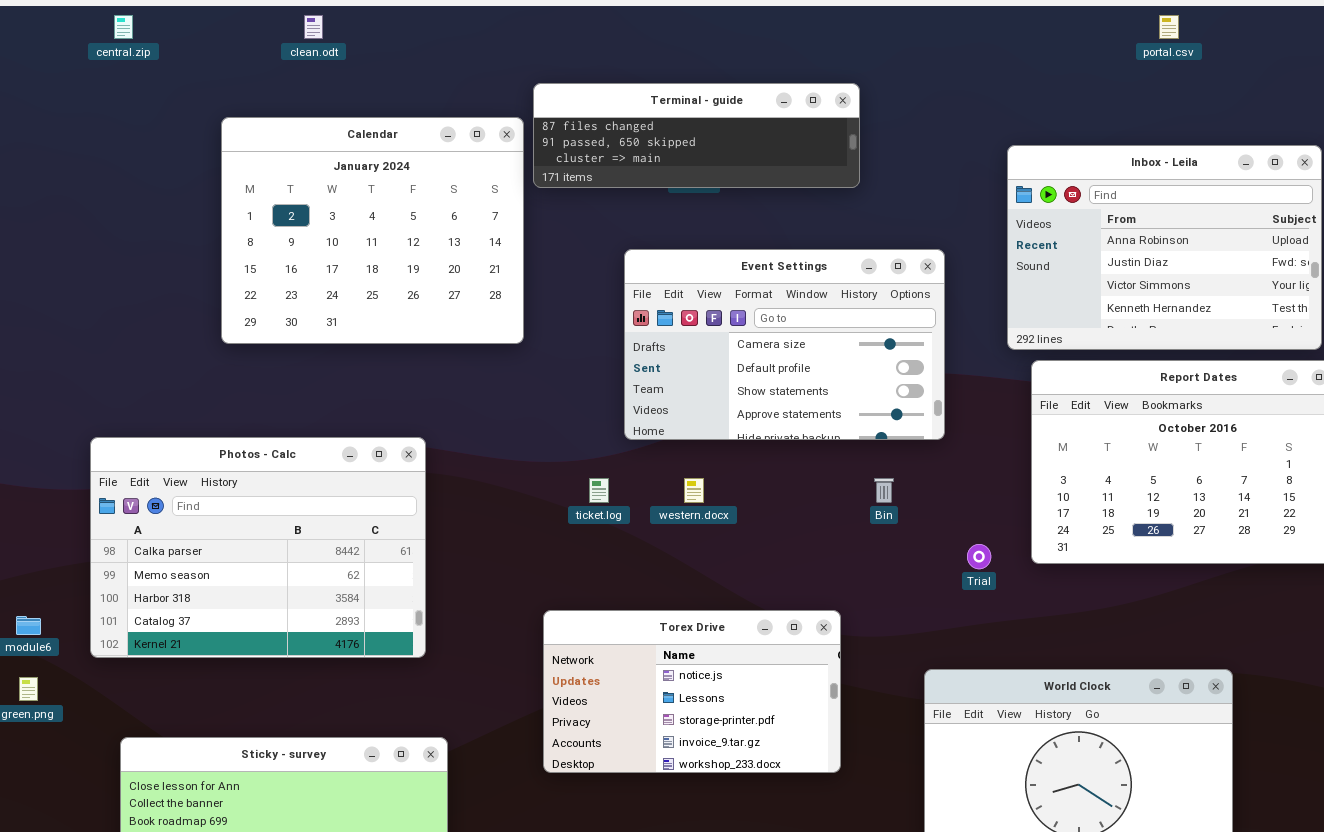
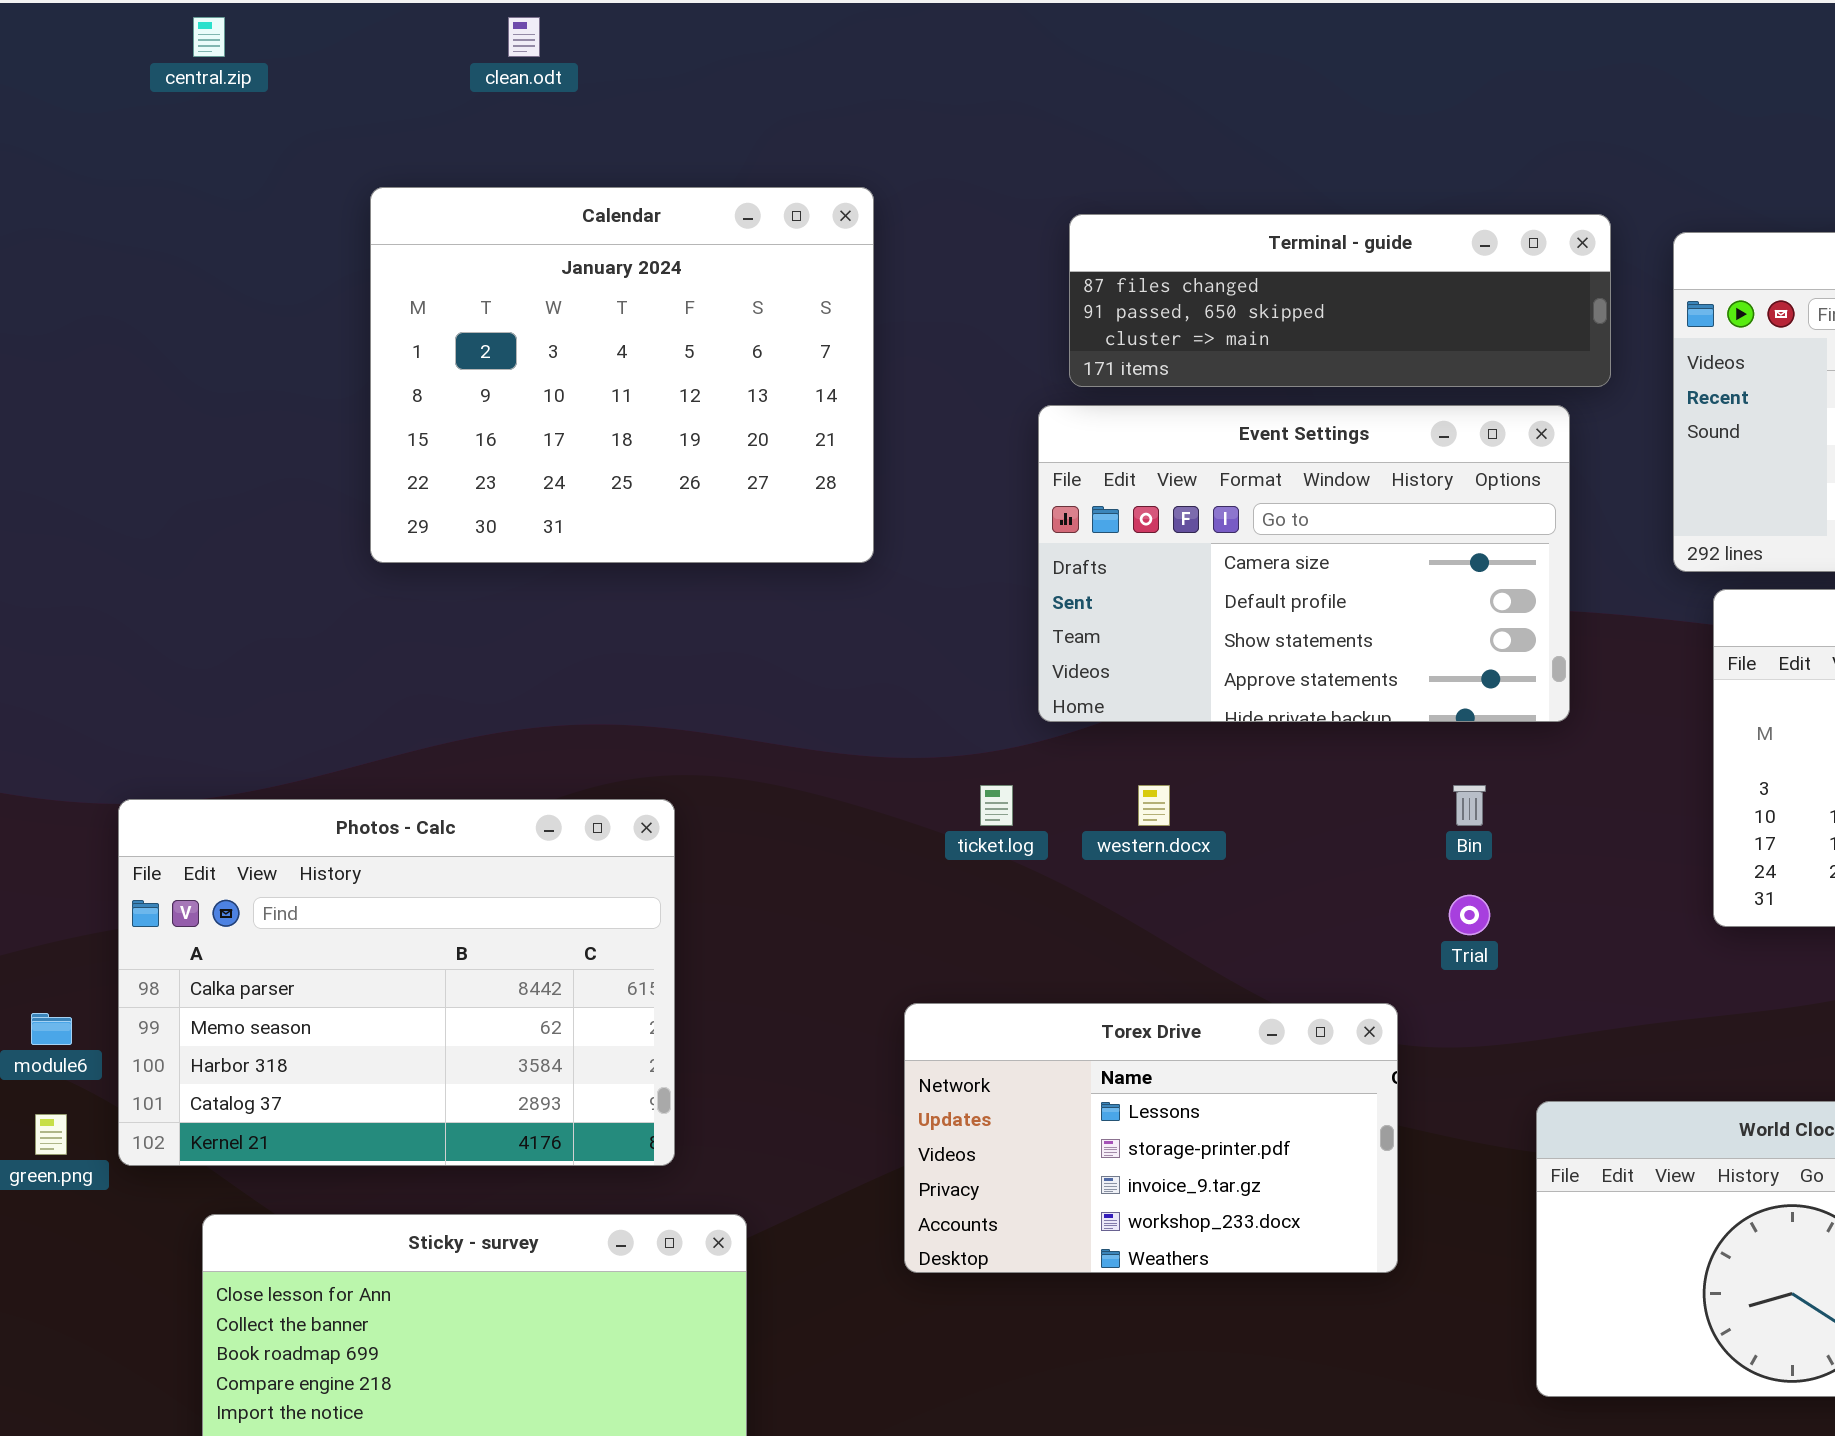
Terminal - guide: [533,83,860,188] -> [1069,214,1611,387], moved
Photos - Calc: [90,437,426,658] -> [118,799,675,1166], moved
Trial: [967,544,991,569] -> [1449,895,1490,935], moved
Torex Drive: [543,610,841,773] -> [904,1003,1398,1273], scrolled down 1 row

